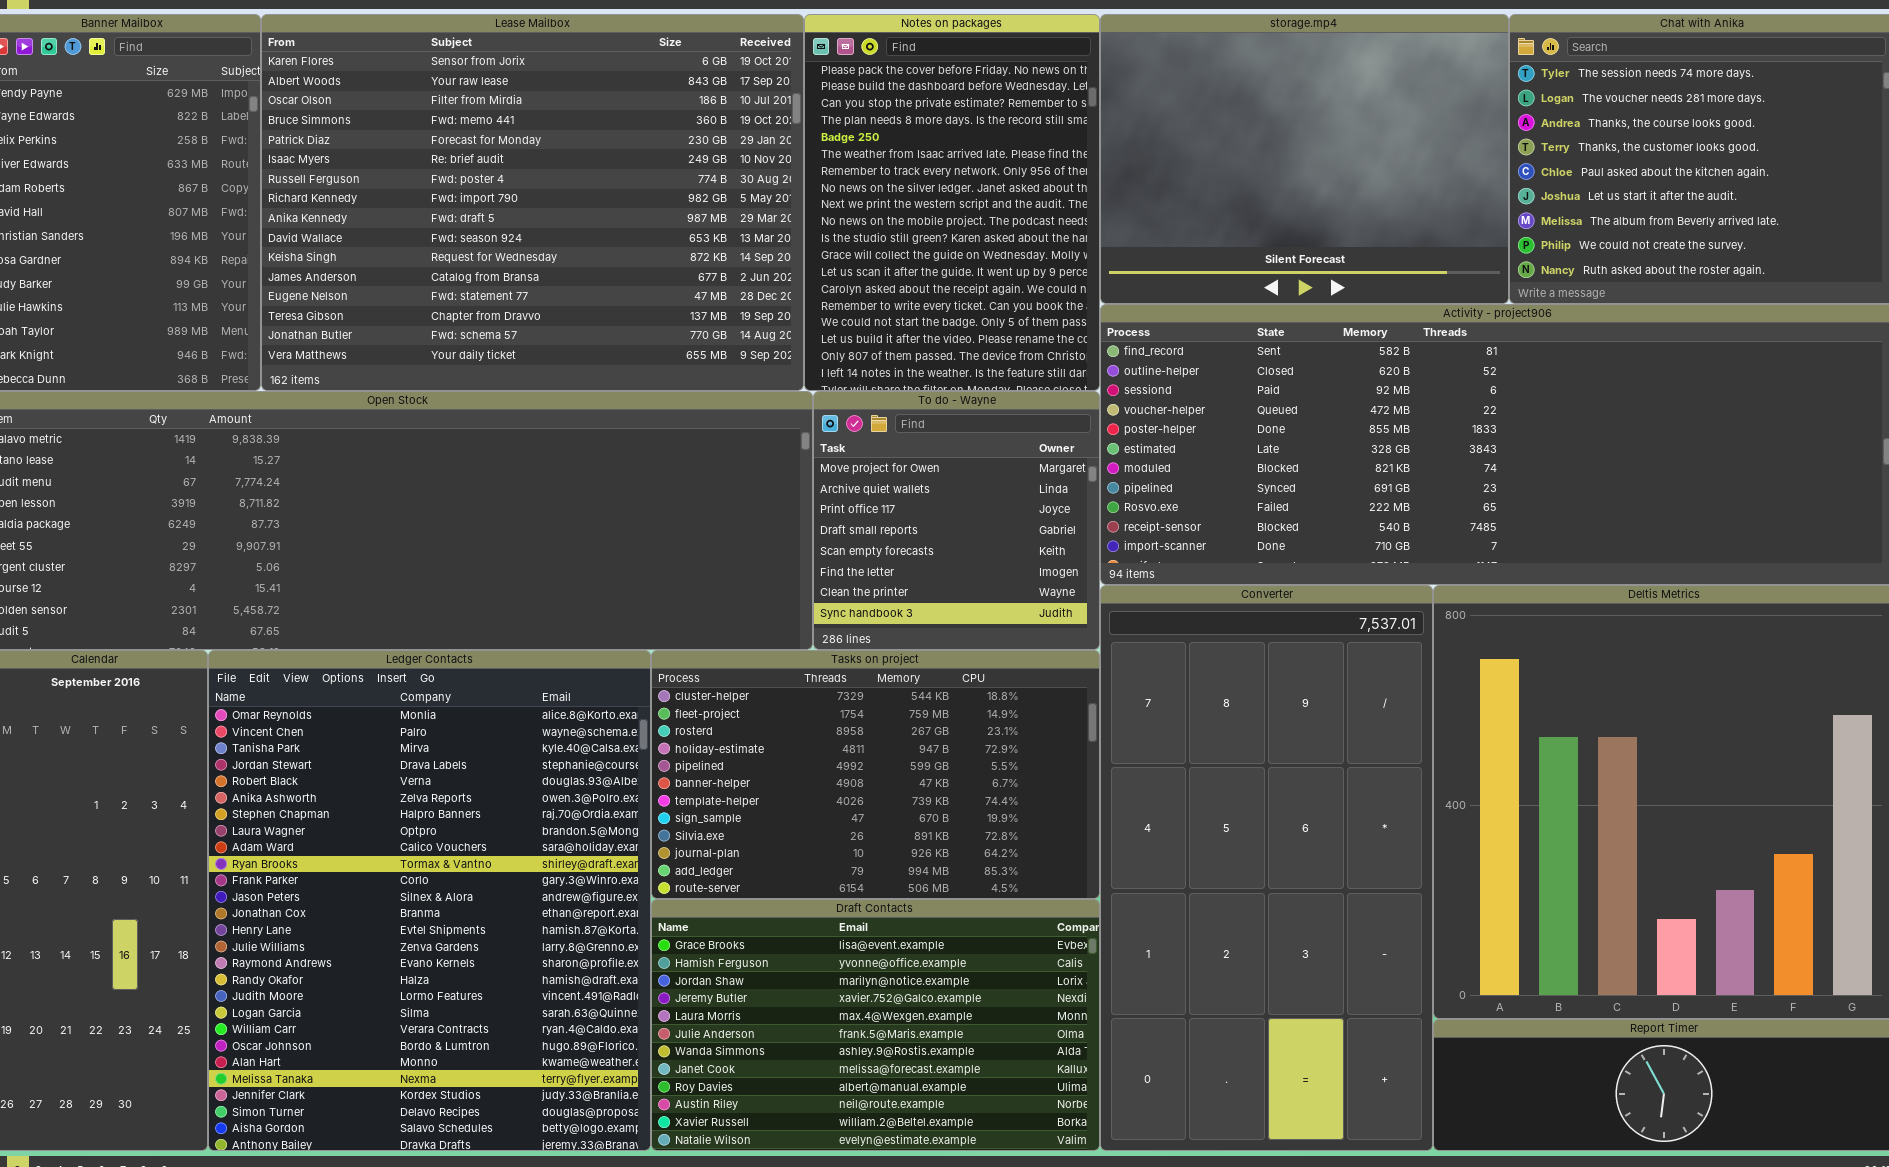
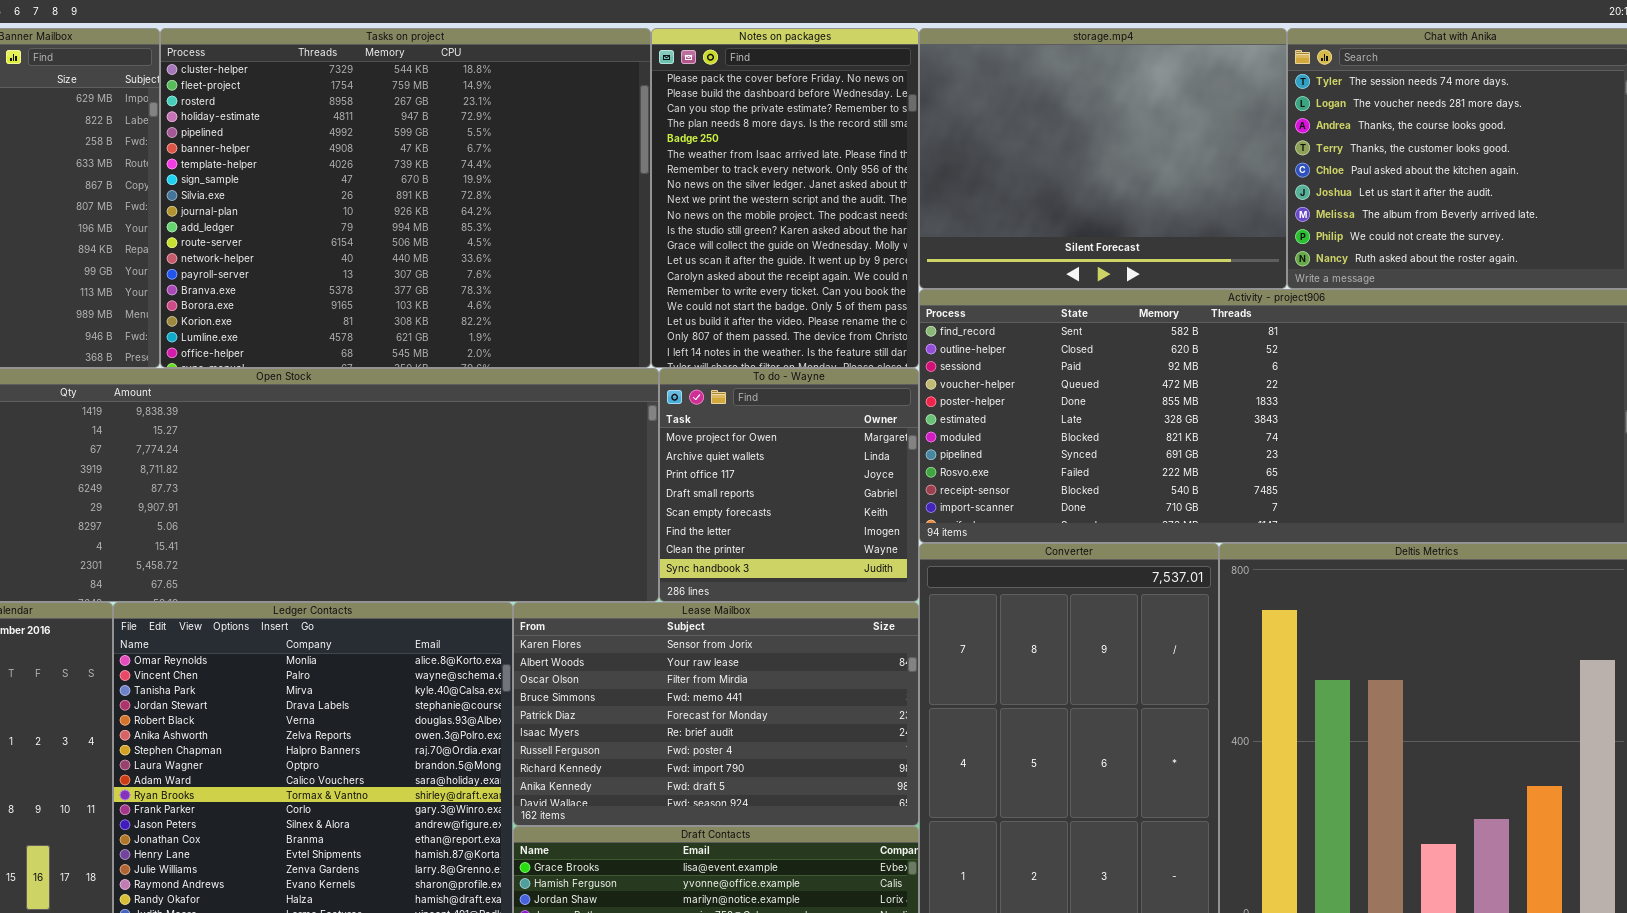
Lease Mailbox: [261,14,804,391] -> [513,602,919,826], moved, resized
Tasks on project: [651,650,1100,899] -> [160,28,651,368], moved, resized

